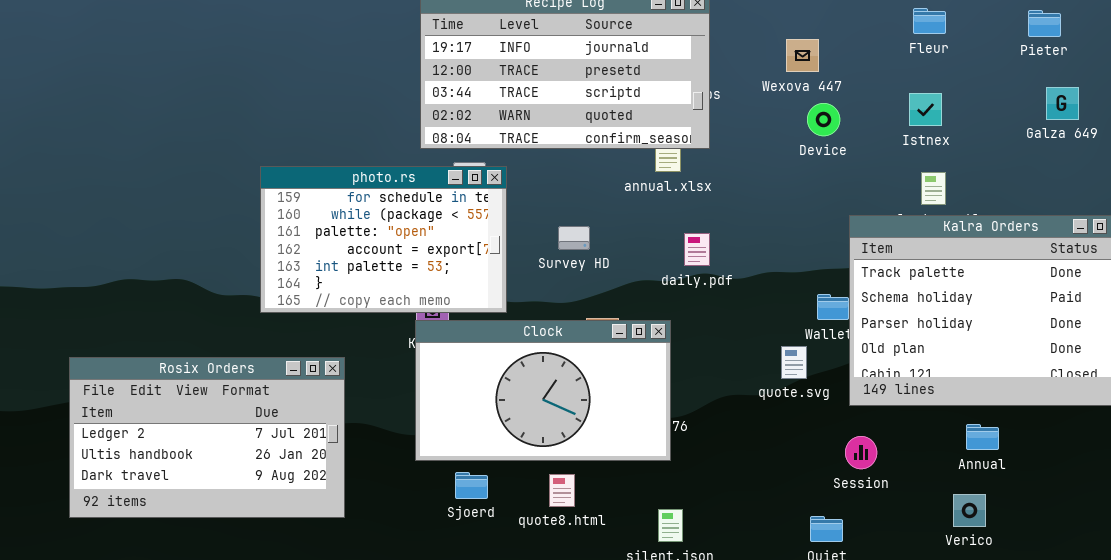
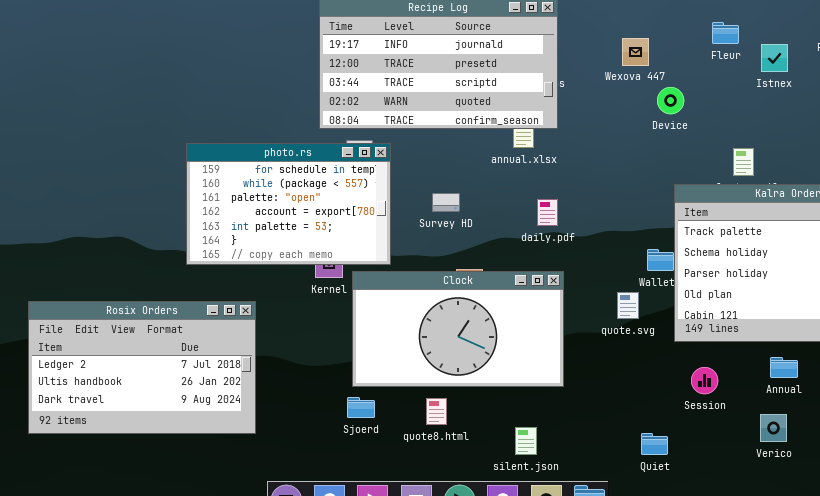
Fleur: [913,8,946,34] -> [712,22,739,44], moved
Istnex: [909,93,942,126] -> [761,44,788,72], moved
Device: [807,103,840,136] -> [657,87,684,114], moved
Clock: [415,320,671,461] -> [352,271,564,387], moved
Session: [845,436,877,469] -> [691,367,718,394], moved

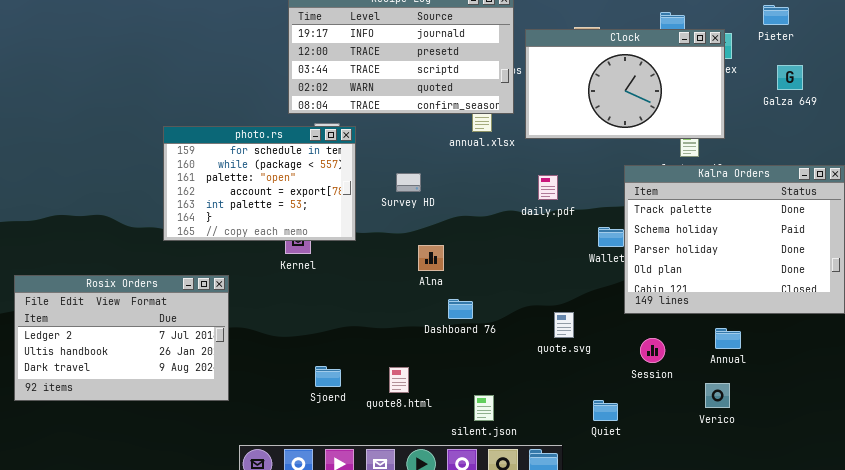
daily.pdf: [537,199,558,226] -> [538,175,558,200], moved
Clock: [352,271,564,387] -> [525,29,725,139], moved
quote.svg: [617,292,639,319] -> [554,312,574,338], moved

